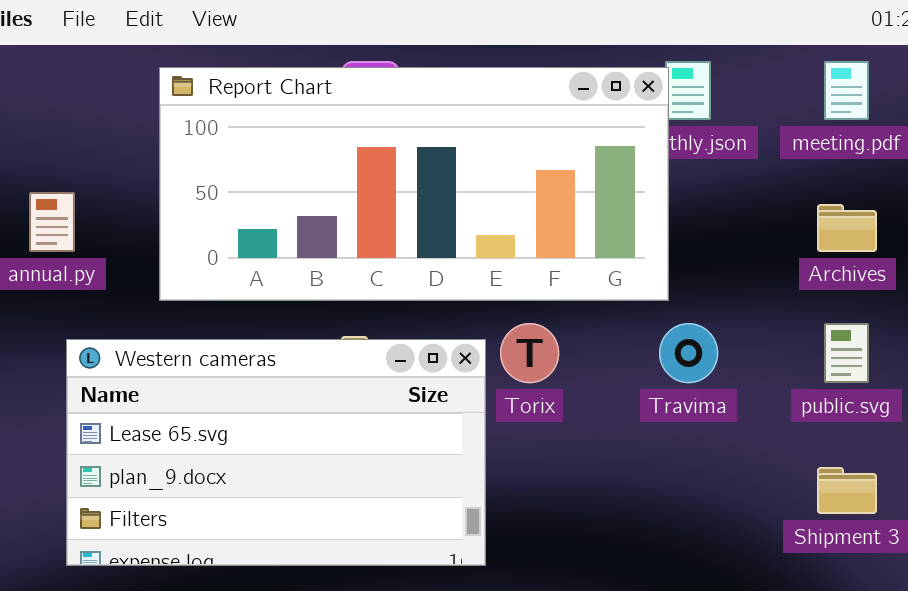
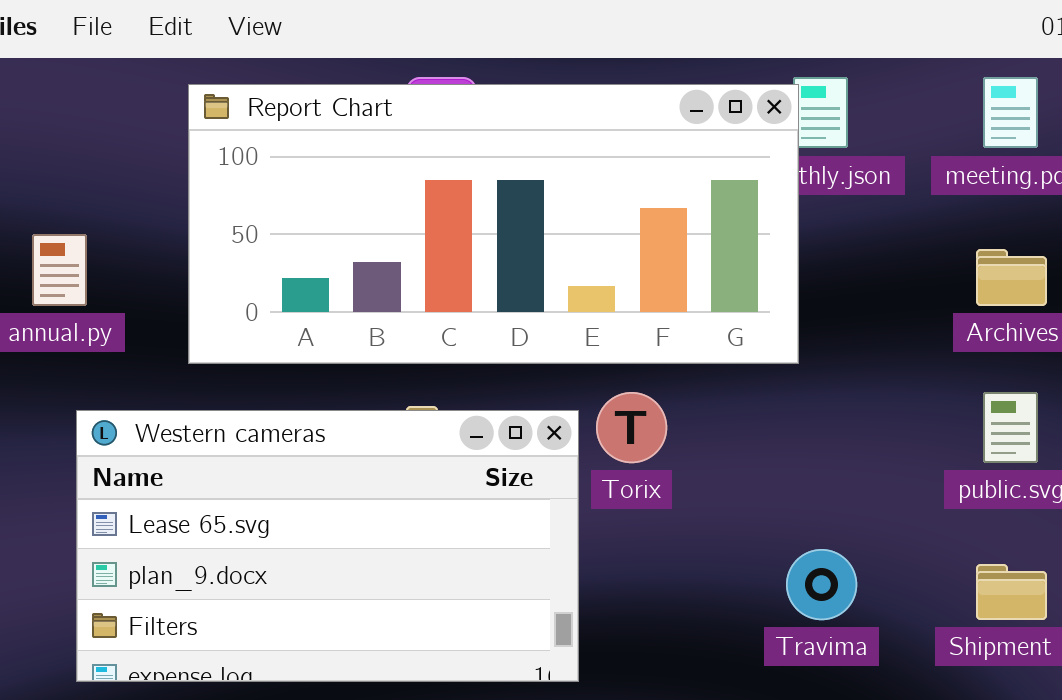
Travima: [659,323,718,383] -> [786,549,857,620], moved

